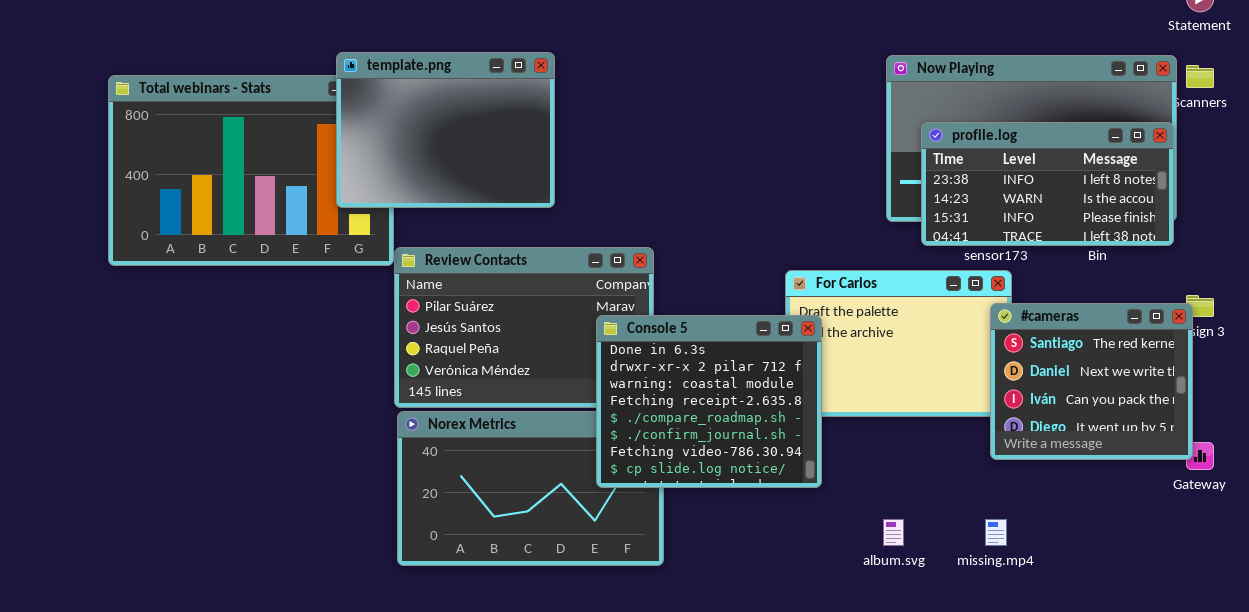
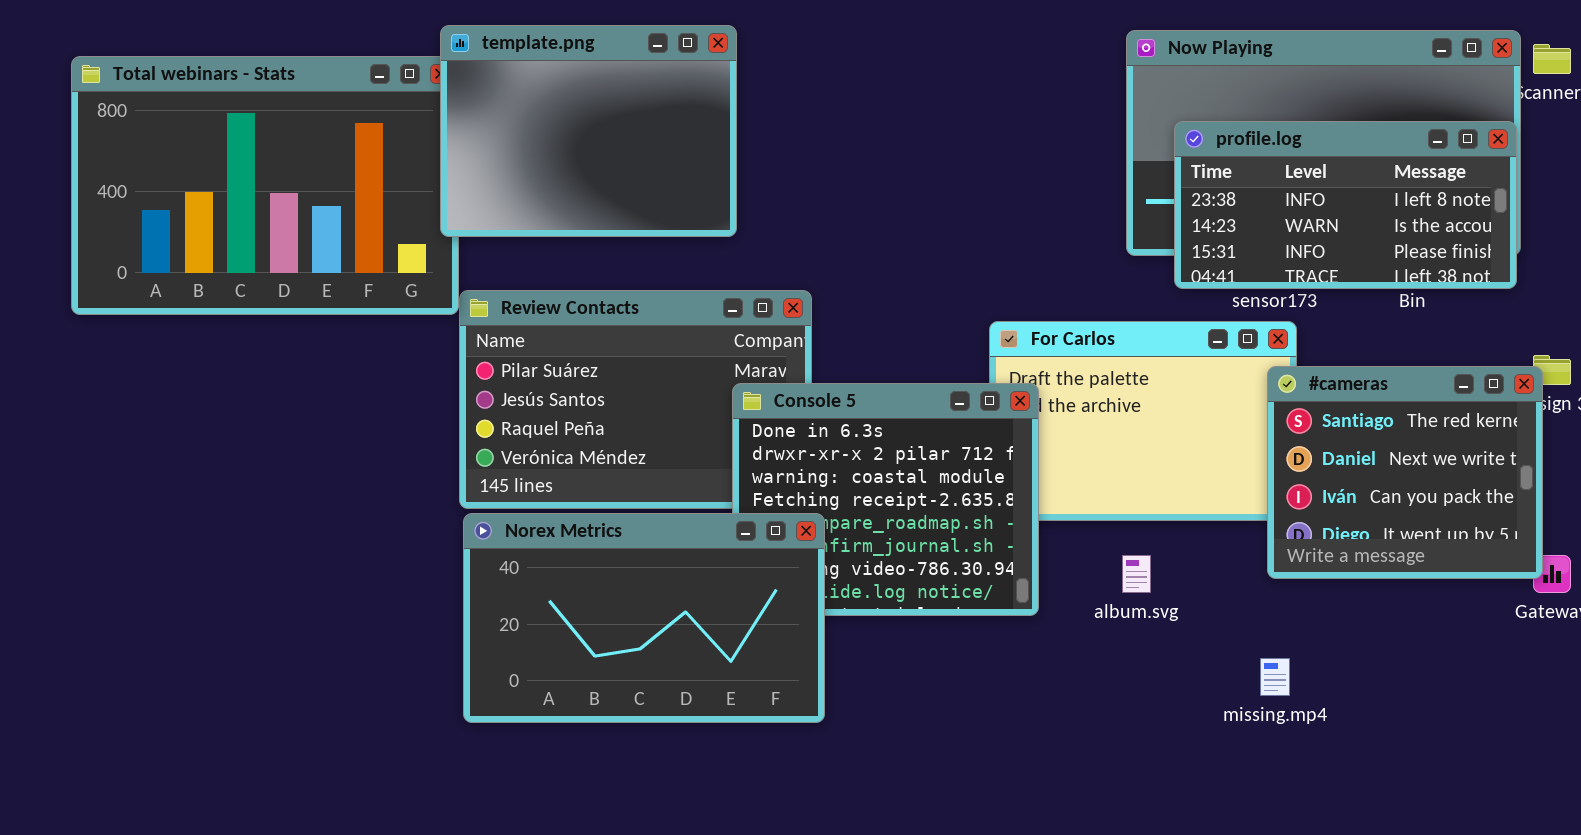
template.png: [336,52,555,208] -> [440,25,737,237], moved
Norex Metrics: [397,411,664,566] -> [463,513,825,723], raised
album.svg: [883,519,904,546] -> [1122,555,1151,593], moved

